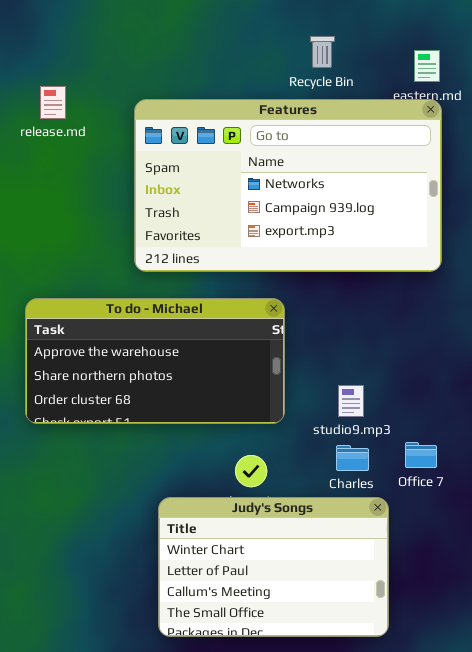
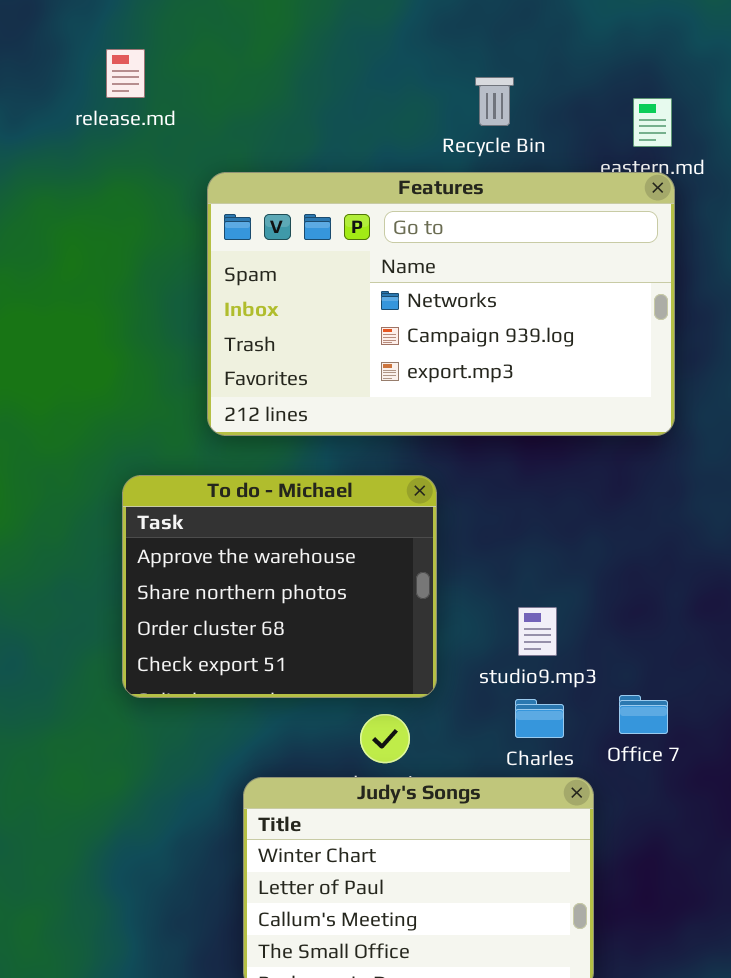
release.md: [40,86,66,119] -> [106,49,145,98], moved
To do - Michael: [25,298,285,424] -> [122,475,437,698], resized

